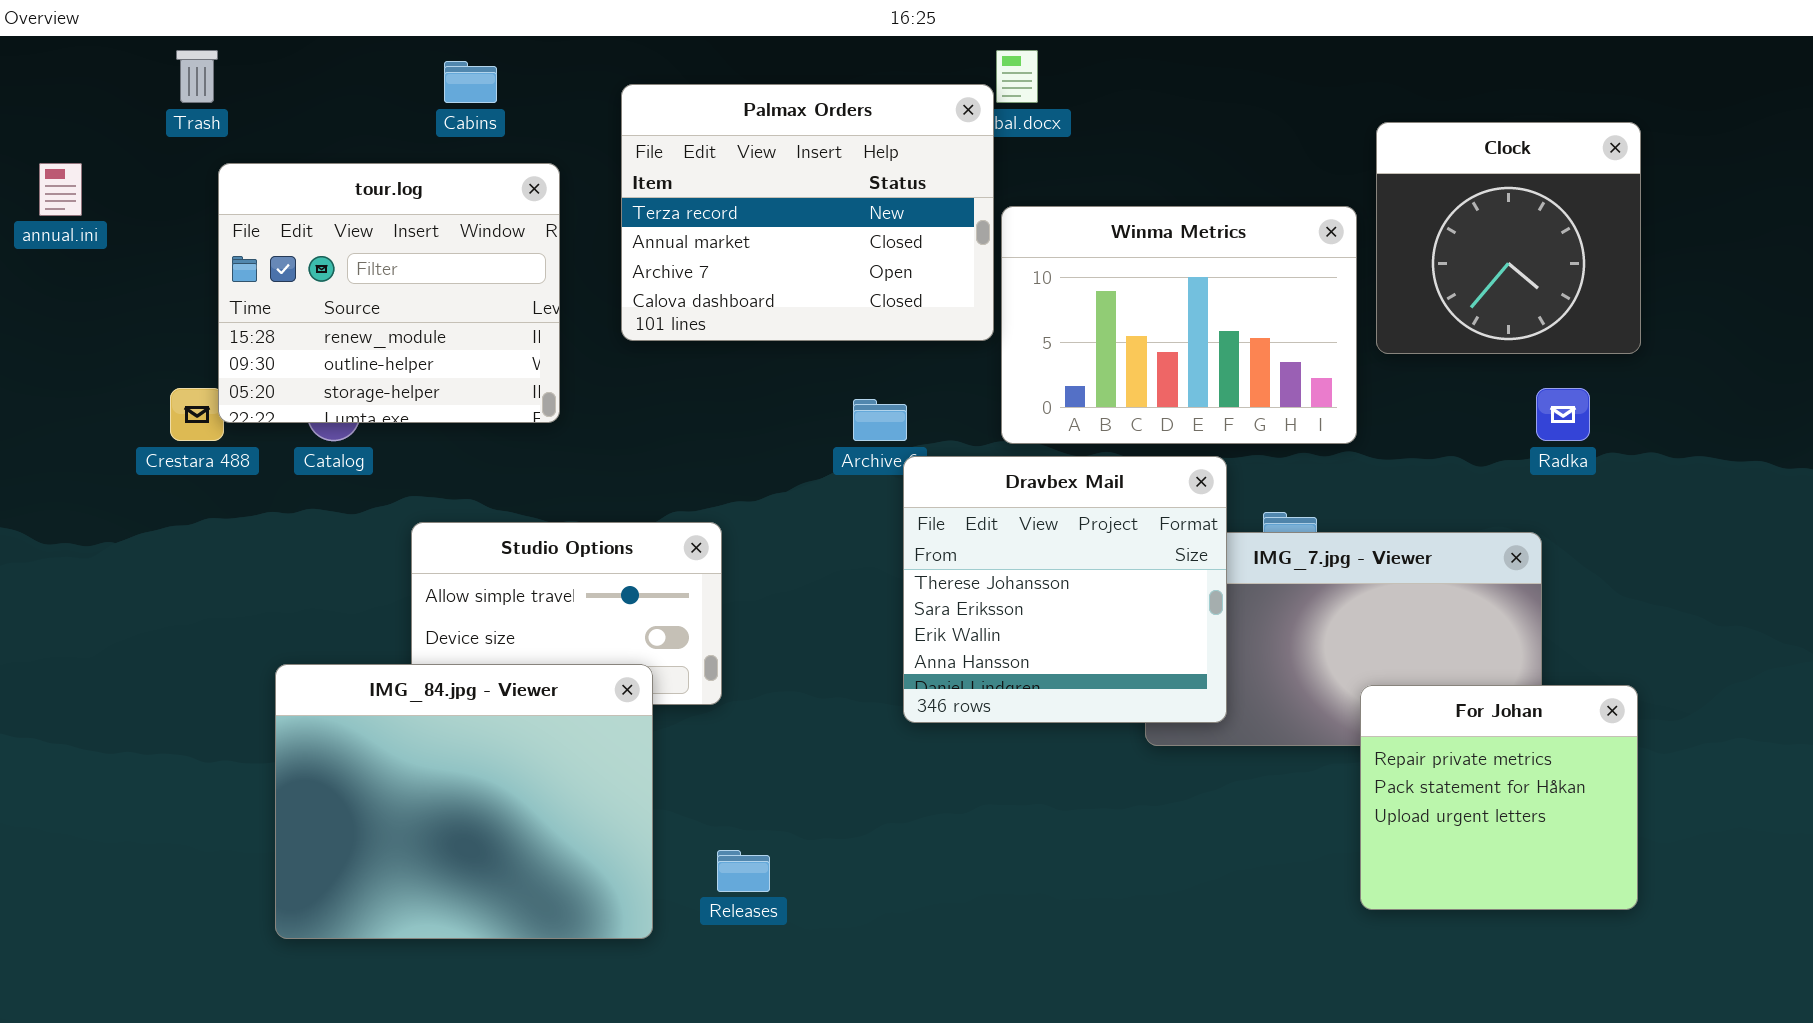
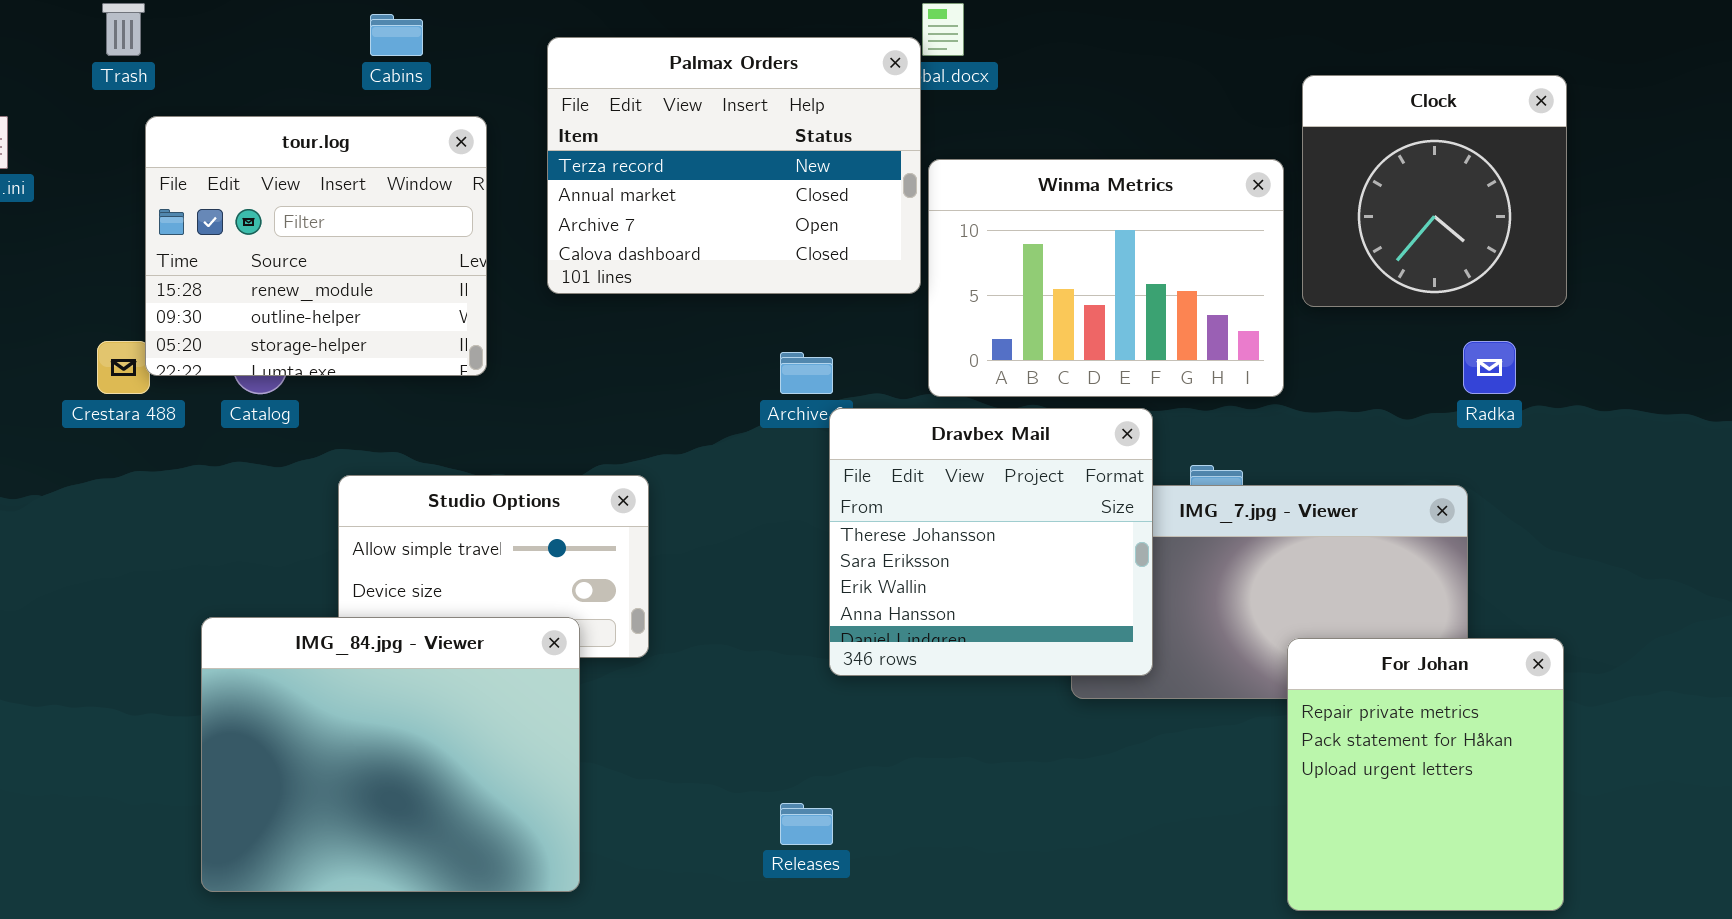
For Johan: [1360,685,1638,910] -> [1287,638,1564,911], resized
Releases: [717,850,770,892] -> [780,803,833,845], moved

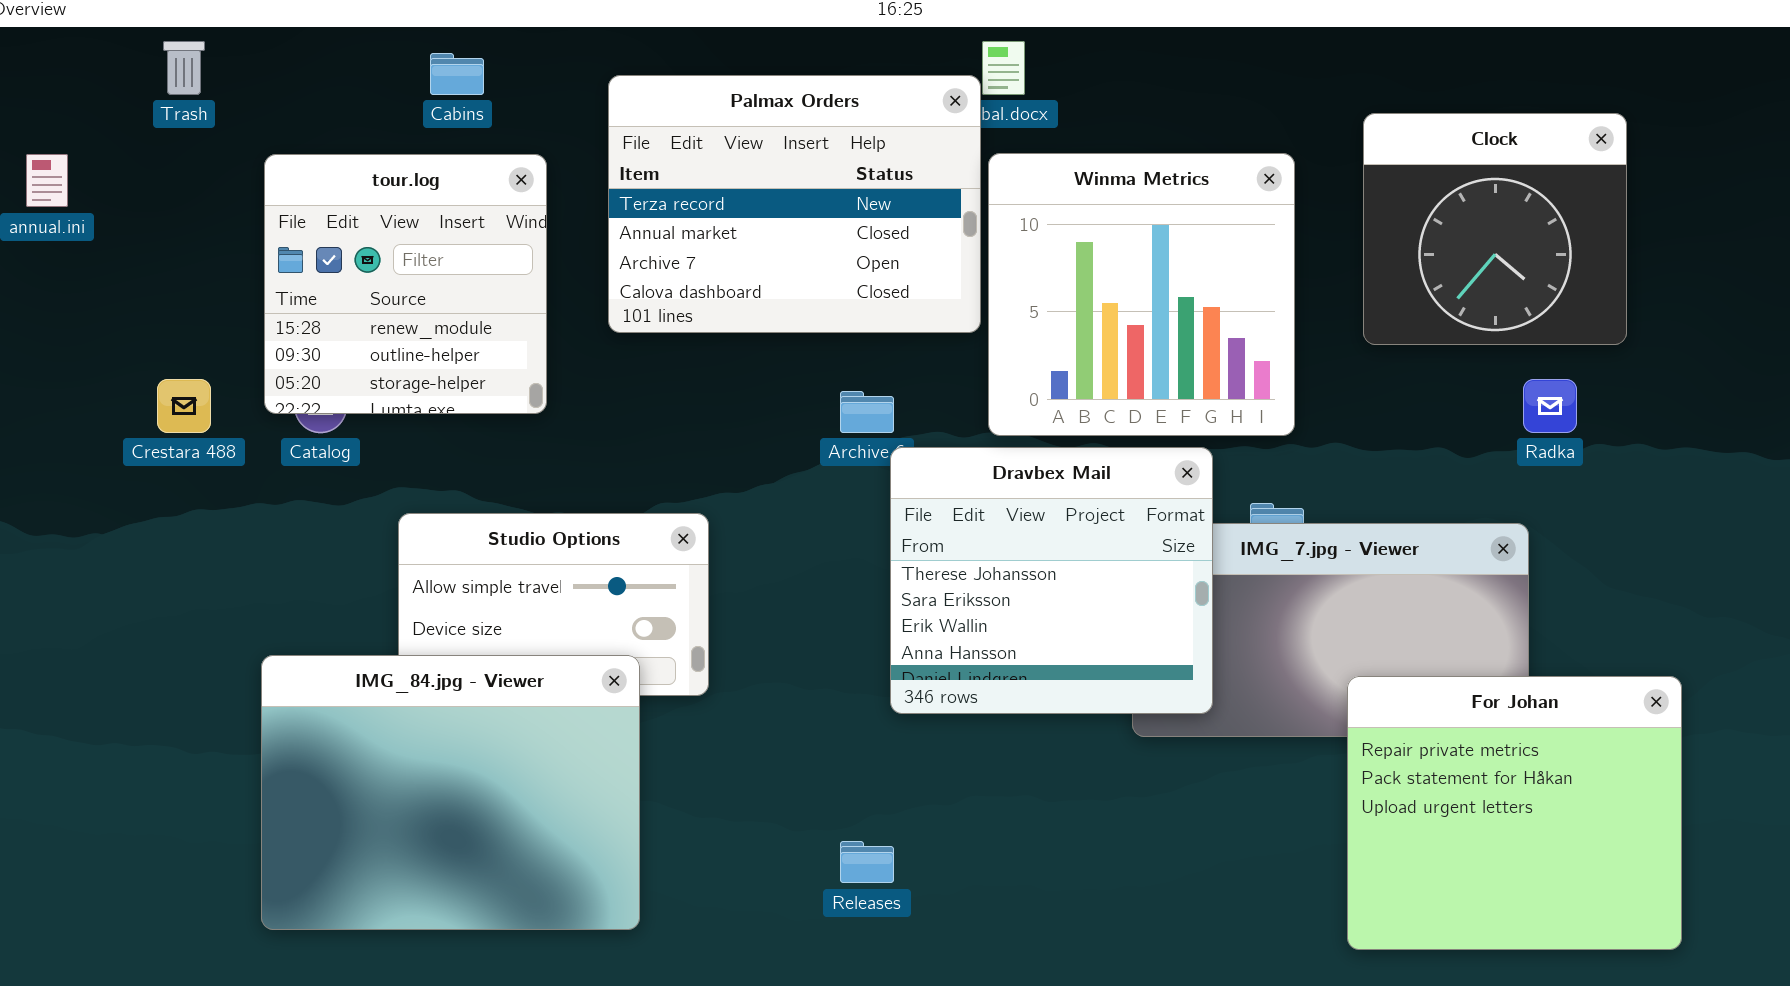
tour.log: [145,116,487,376] -> [264,154,547,414], resized
Winma Metrics: [928,159,1284,397] -> [988,153,1295,436], resized
For Johan: [1287,638,1564,911] -> [1347,676,1682,950], resized

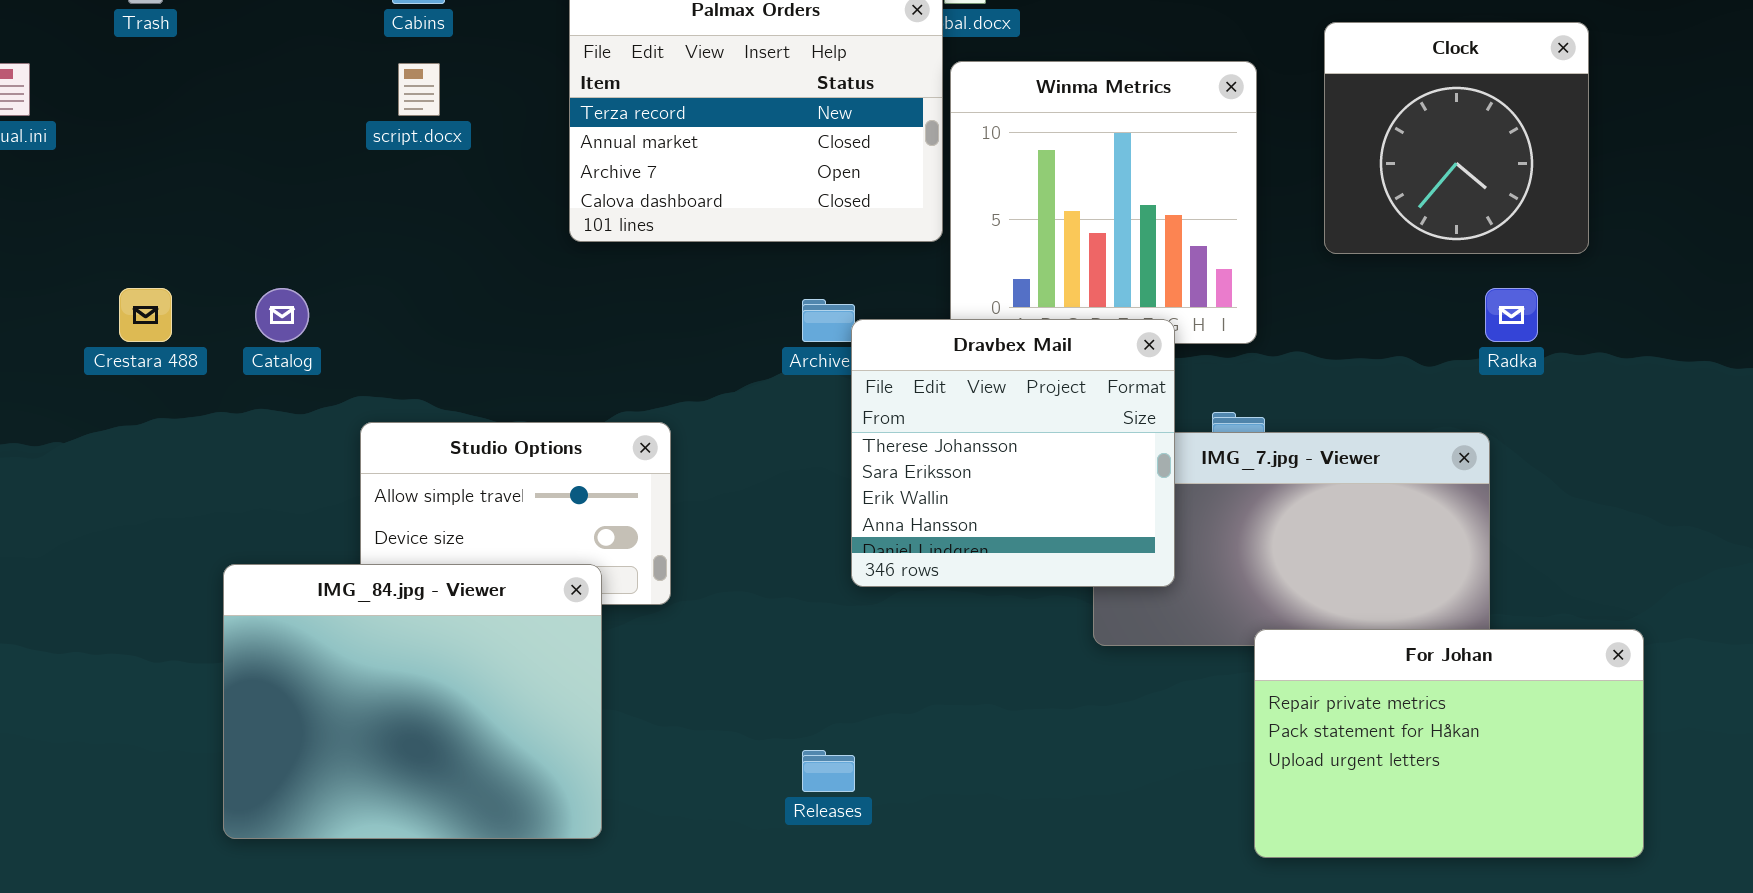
tour.log: [264,154,547,414] -> none, closed
Dravbex Mail: [890,447,1213,714] -> [851,319,1175,587], moved
For Johan: [1347,676,1682,950] -> [1254,629,1644,858], resized

